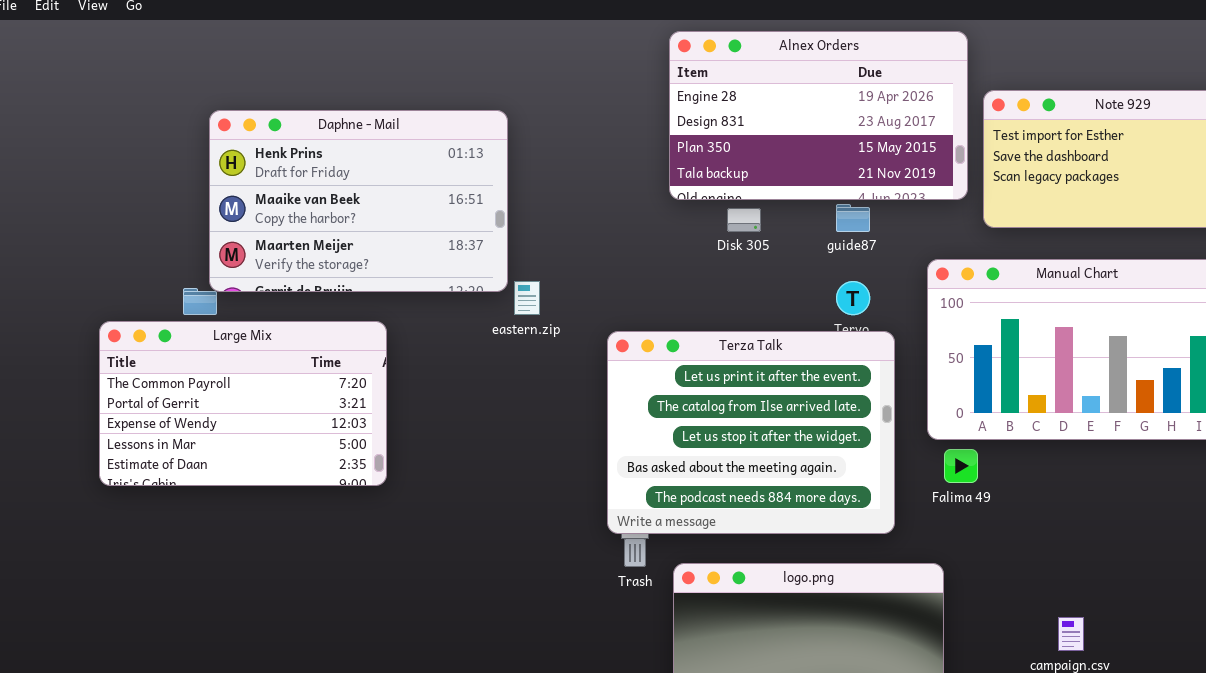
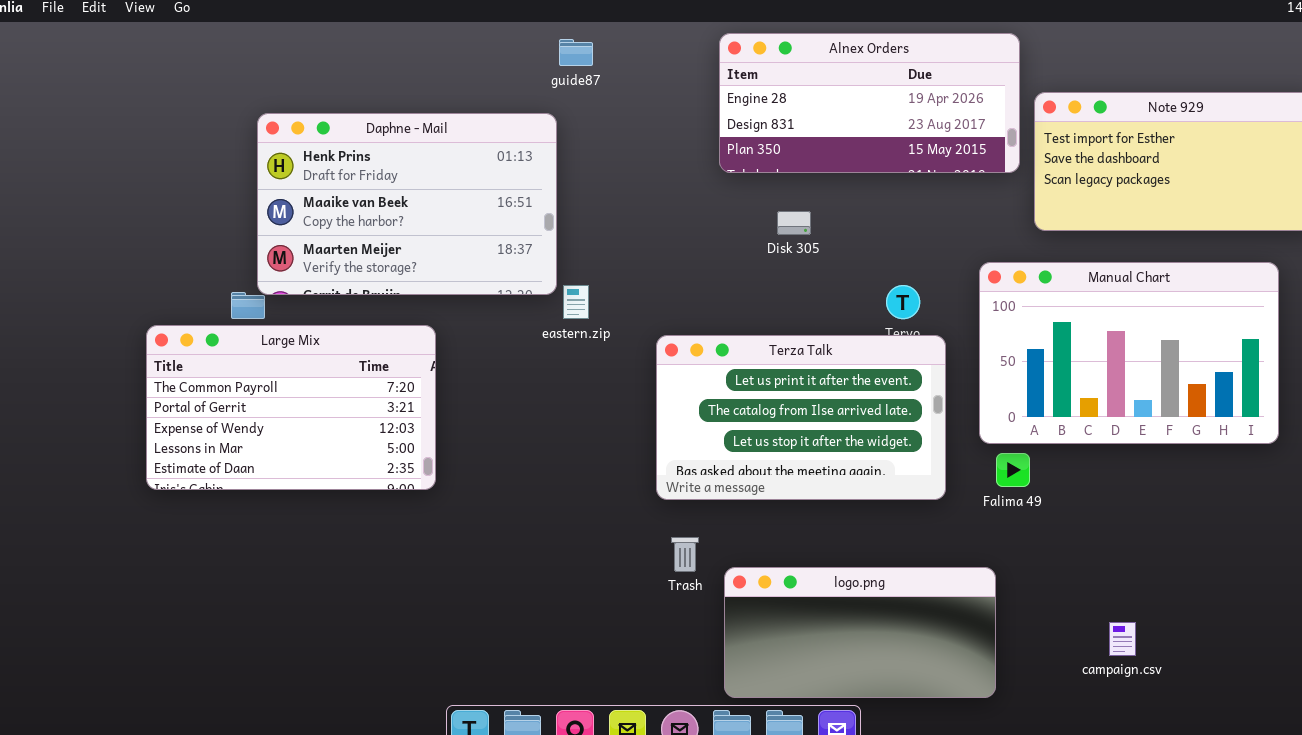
Alnex Orders: [669,31,968,200] -> [719,33,1020,173], resized
guide87: [836,204,870,232] -> [559,39,593,66], moved
Terza Talk: [607,331,895,534] -> [656,335,946,500], resized

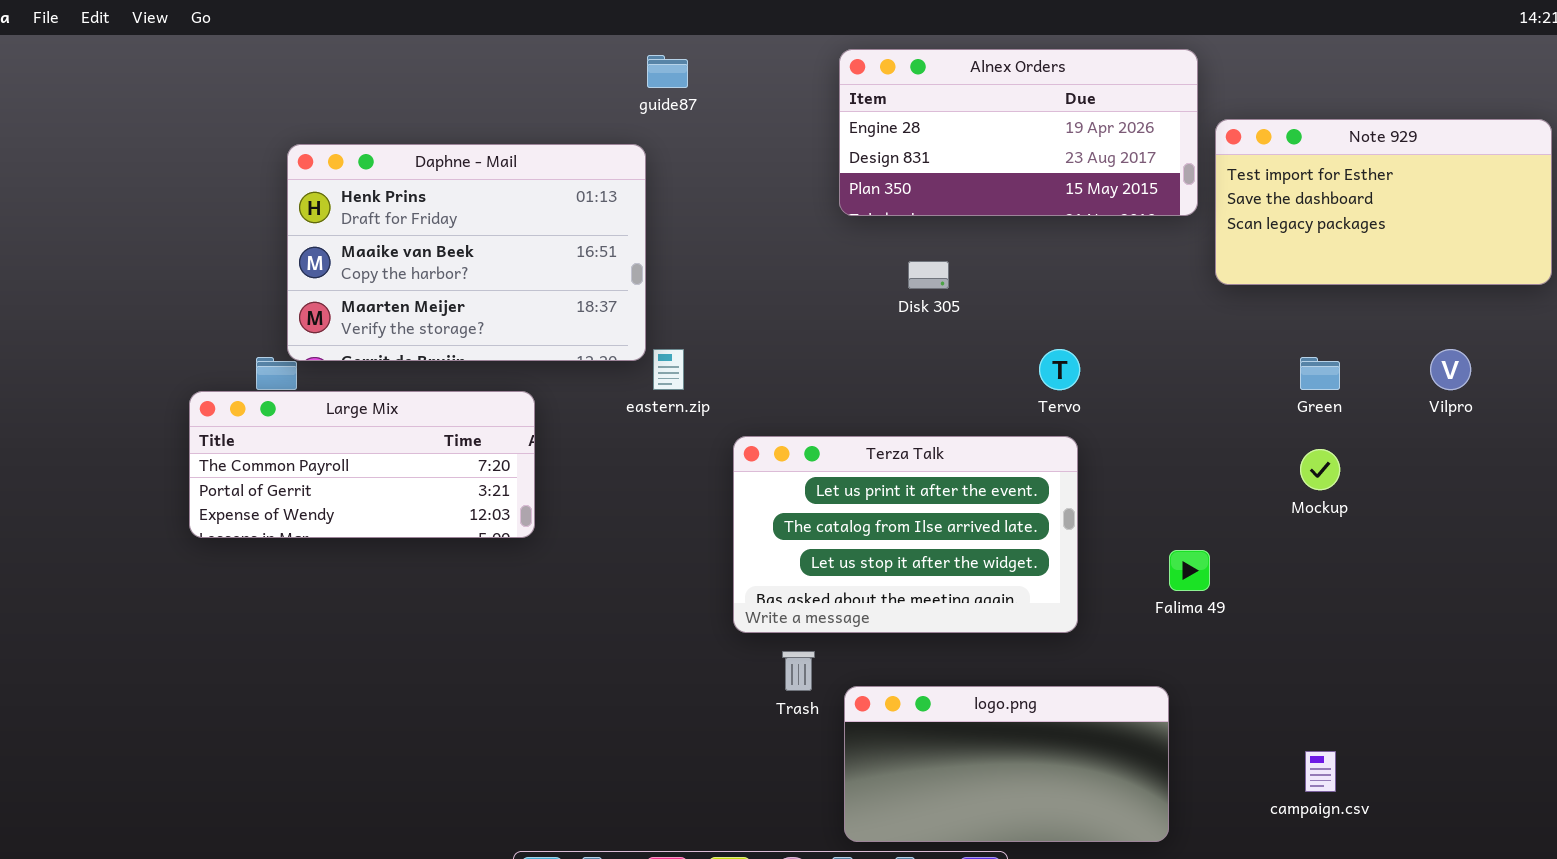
Manual Chart: [979,262,1279,444] -> none, closed
Large Mix: [146,325,436,490] -> [189,391,535,538], moved, resized
Terza Talk: [656,335,946,500] -> [733,436,1078,633], moved

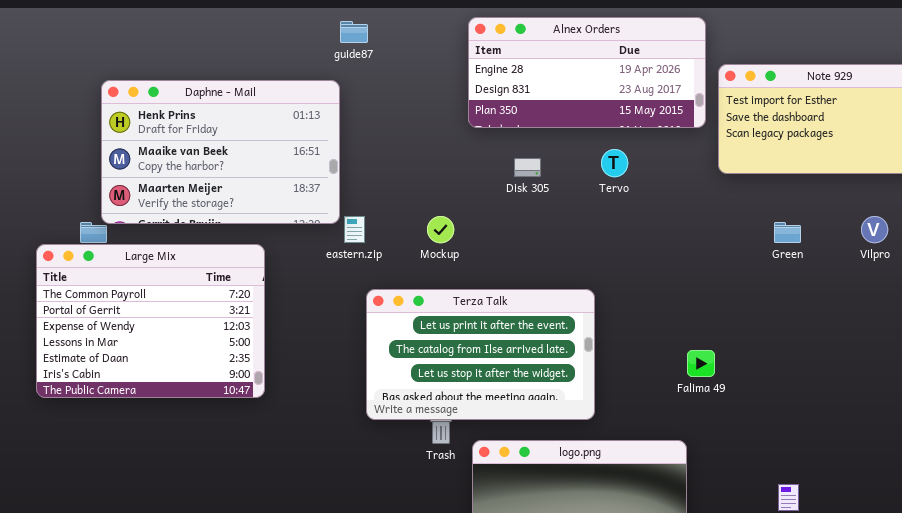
Tervo: [1039,349,1080,390] -> [601,149,628,177], moved
Large Mix: [189,391,535,538] -> [36,244,265,398], resized
Terza Talk: [733,436,1078,633] -> [366,289,595,420], moved
Mockup: [1300,449,1340,490] -> [427,216,454,243], moved

